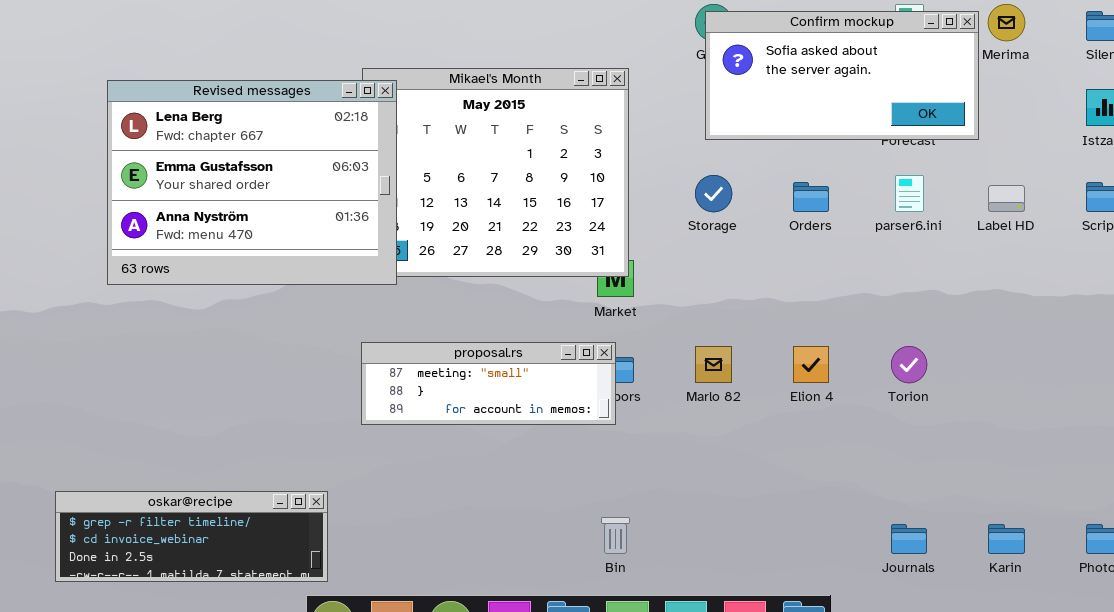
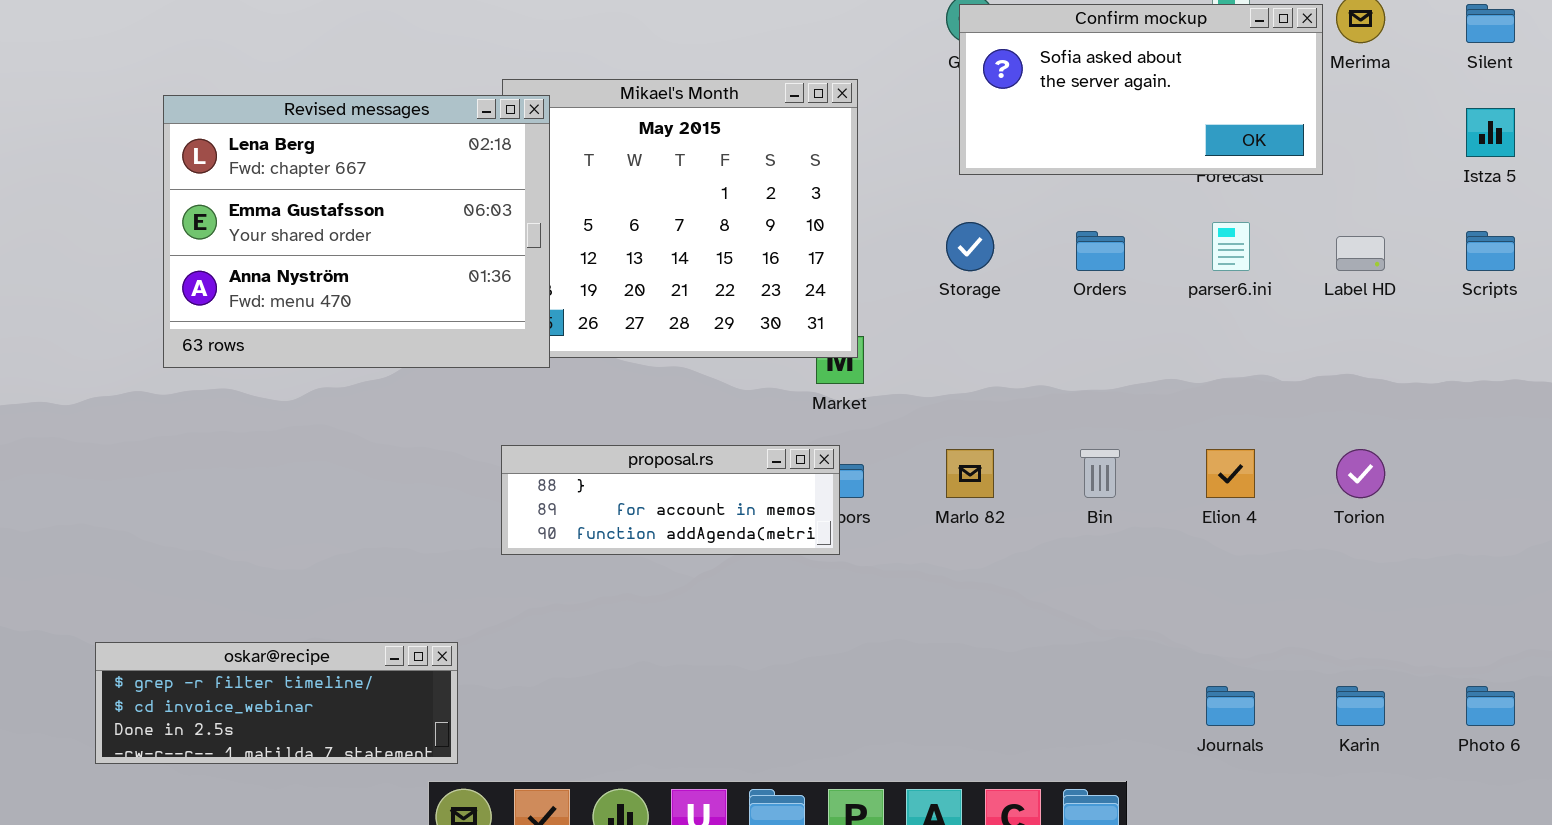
proposal.rs: [361,342,616,425] -> [501,445,840,555], scrolled down 1 row
Elion 4: [793,346,829,383] -> [1206,449,1255,498], moved
Torion: [891,346,927,383] -> [1336,449,1385,498], moved
Bin: [601,517,630,554] -> [1080,449,1120,498], moved

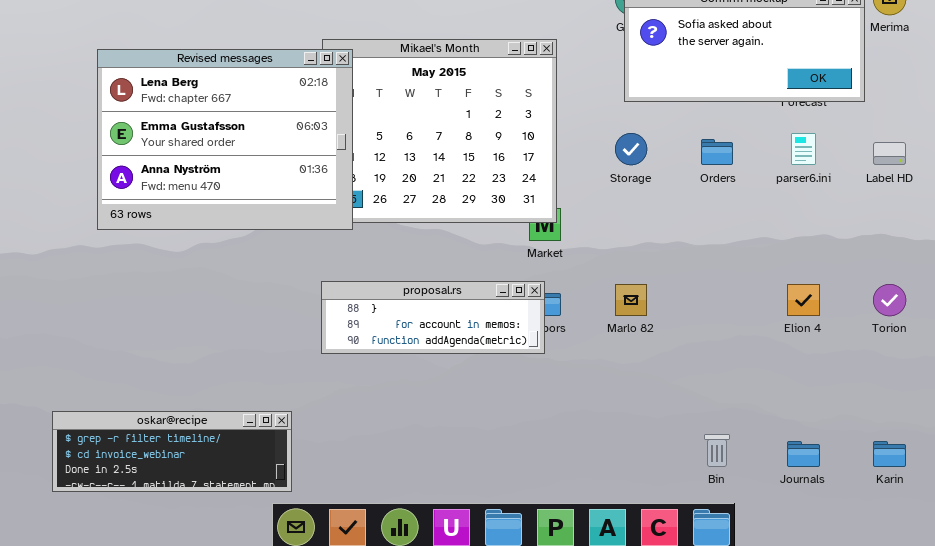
Bin: [1080,449,1120,498] -> [704,434,730,467], moved

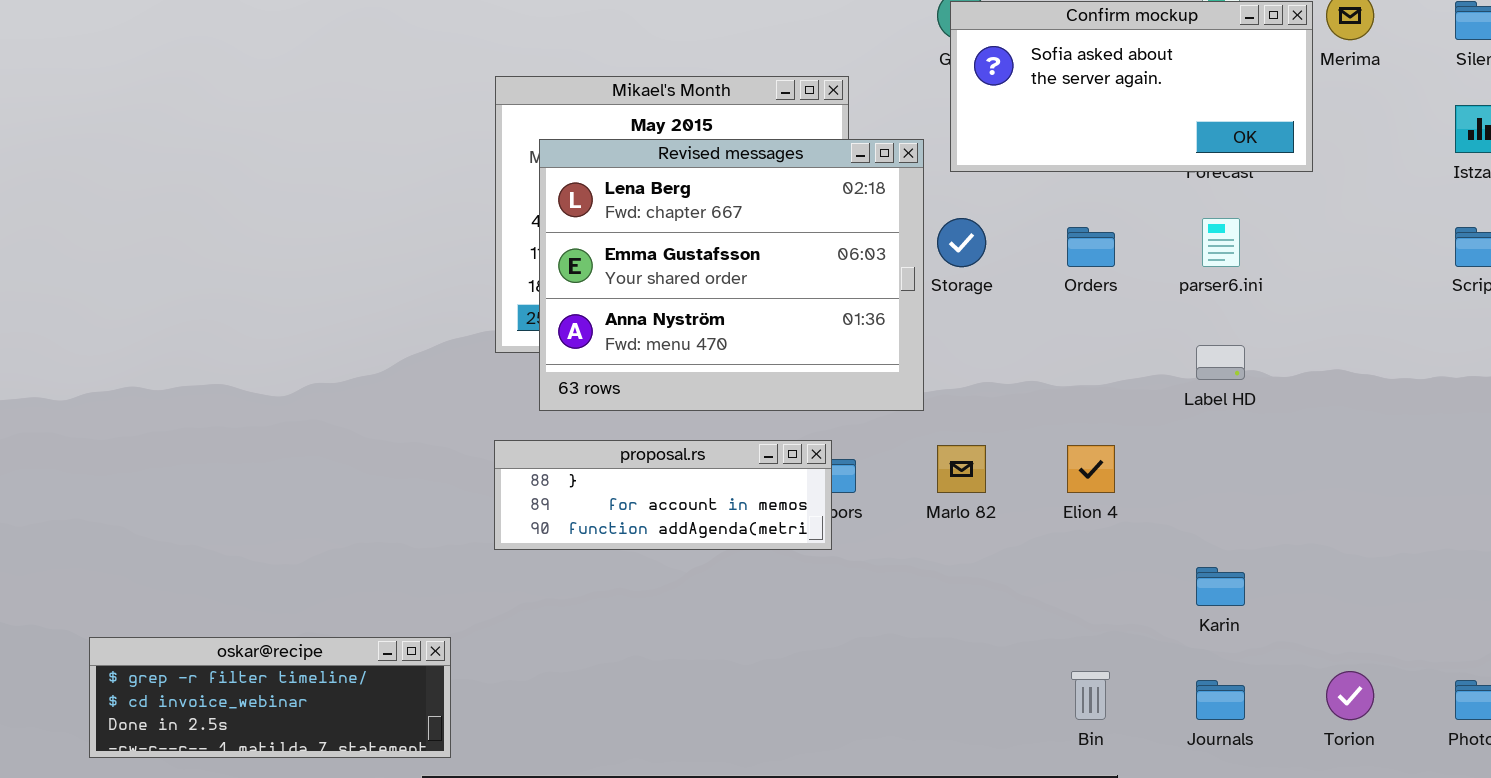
Revised messages: [97,49,353,230] -> [539,139,924,411], moved
Label HD: [873,142,906,165] -> [1196,345,1245,380], moved
Elion 4: [787,284,820,316] -> [1067,445,1115,493], moved
Torion: [873,284,906,316] -> [1326,671,1374,720], moved
Karin: [873,441,906,467] -> [1196,567,1245,606], moved

